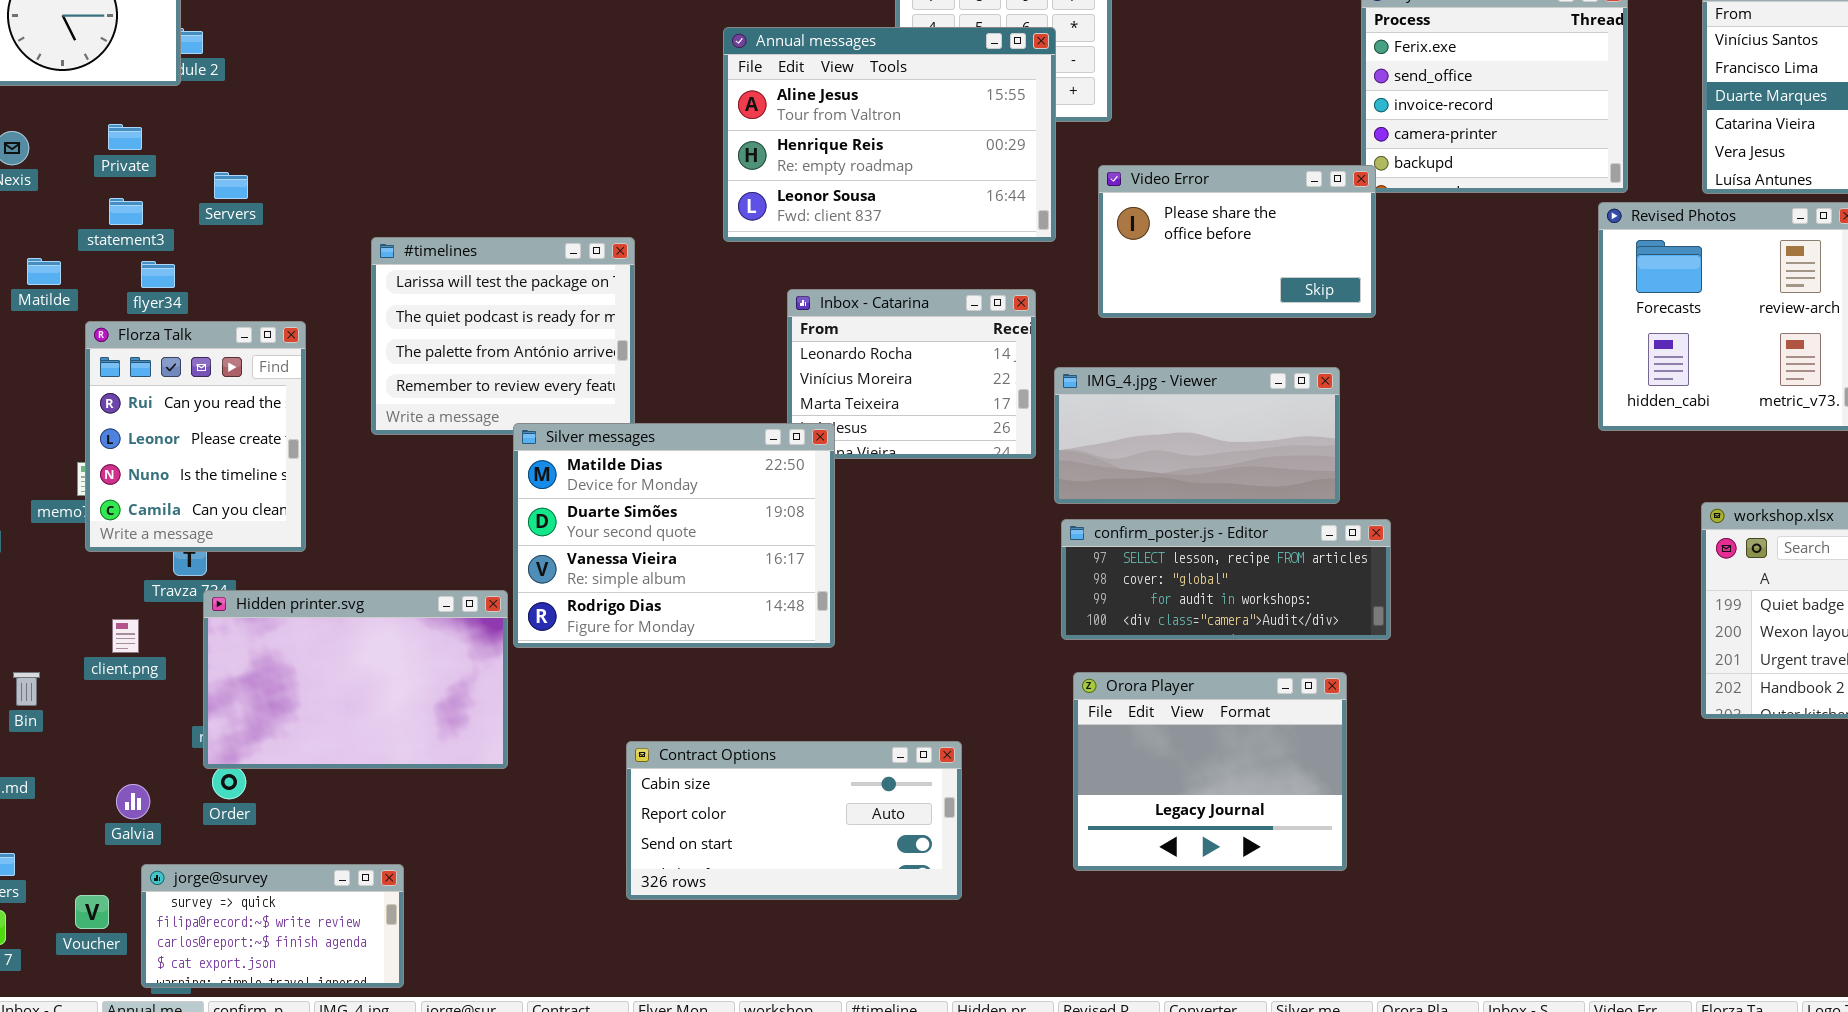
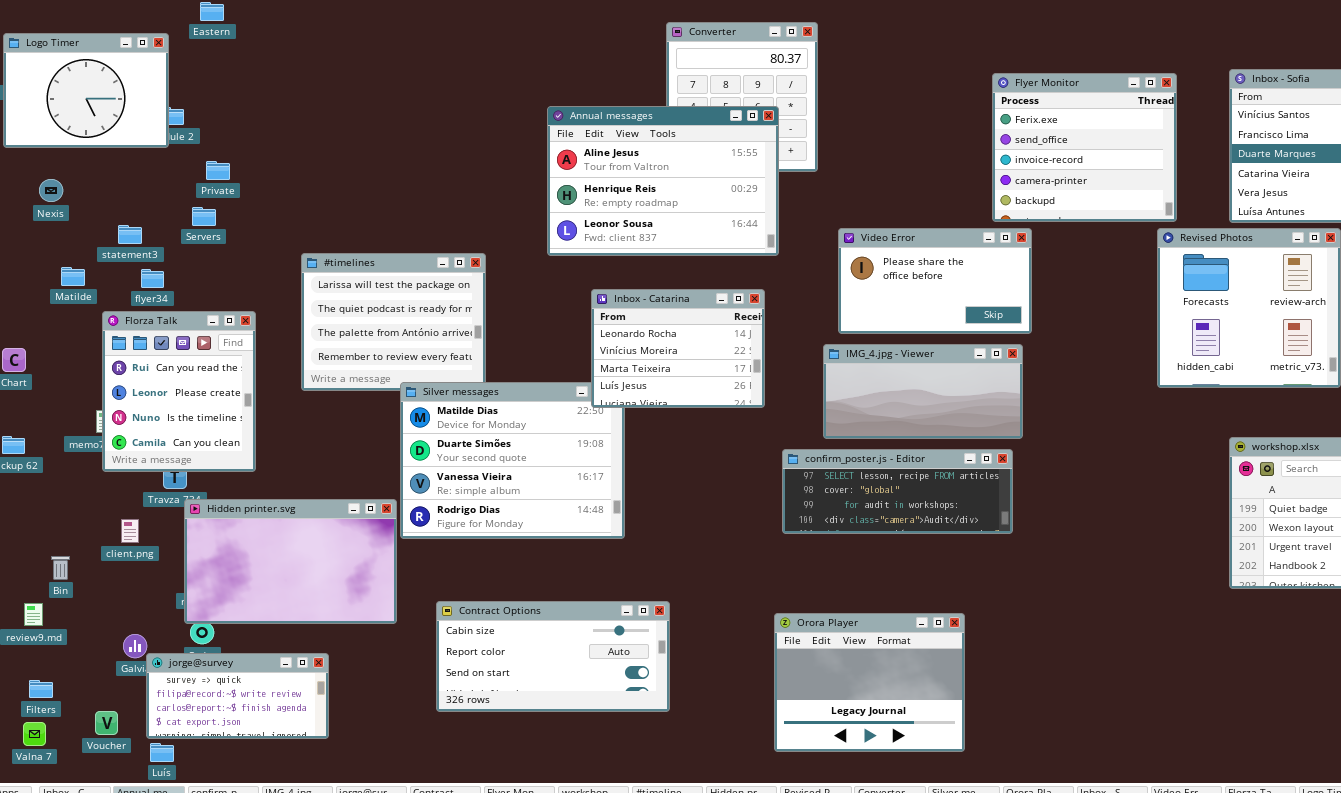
Private: [108,124,142,150] -> [206,161,230,180], moved
Video Error: [1098,165,1376,318] -> [838,228,1032,334], moved
Inbox - Catarina: [787,289,1036,459] -> [591,289,765,408], raised
IMG_4.jpg - Viewer: [1054,367,1340,504] -> [823,344,1023,439], moved
Orora Player: [1073,672,1347,871] -> [774,613,965,752], moved
Contract Options: [626,741,962,900] -> [436,601,670,712], moved
jorge@survey: [141,864,404,988] -> [146,653,329,739], moved

